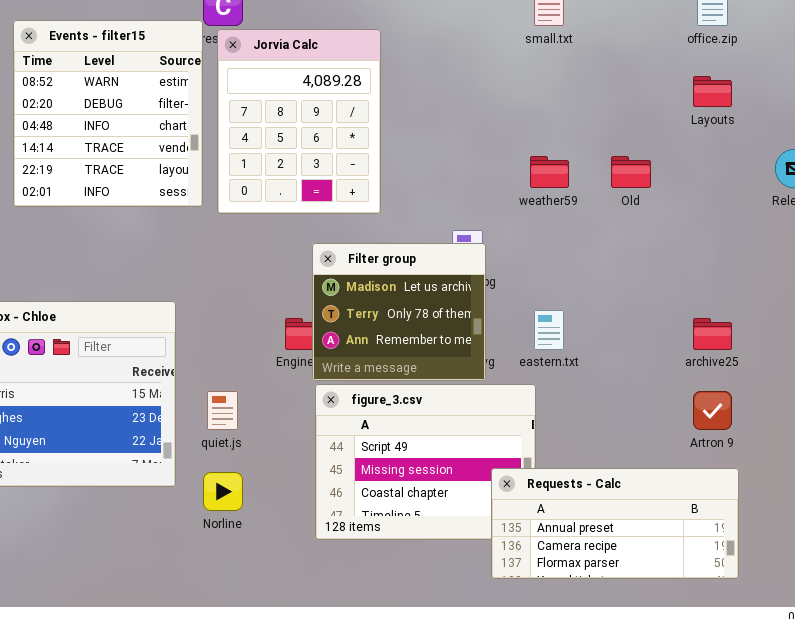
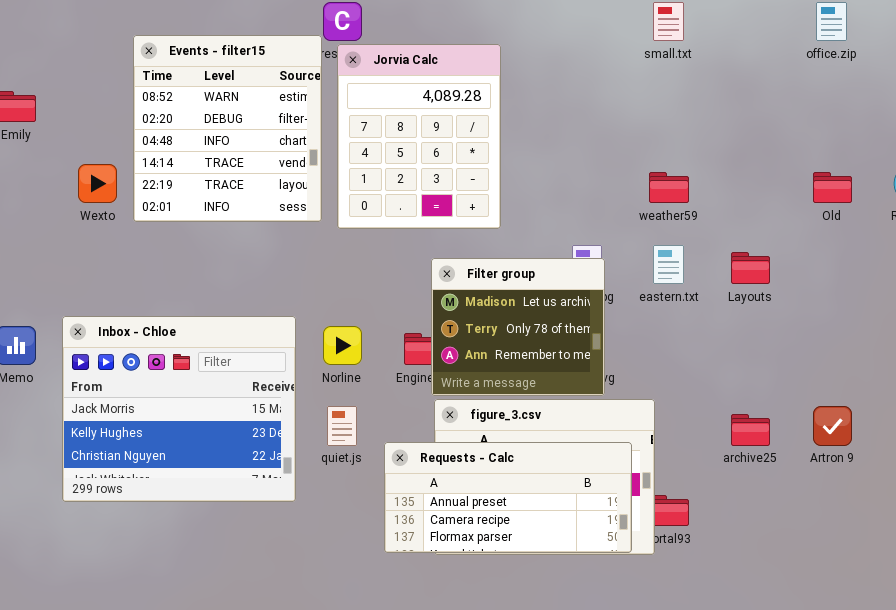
Layouts: [693,76,732,107] -> [731,252,770,284], moved
Old: [611,156,651,188] -> [813,172,852,203], moved
eastern.txt: [534,310,564,350] -> [653,245,684,284], moved
archive25: [693,318,732,350] -> [731,414,770,446], moved
Requests - Calc: [491,468,739,579] -> [384,442,632,553], moved
Norline: [203,472,243,511] -> [323,326,362,365], moved

